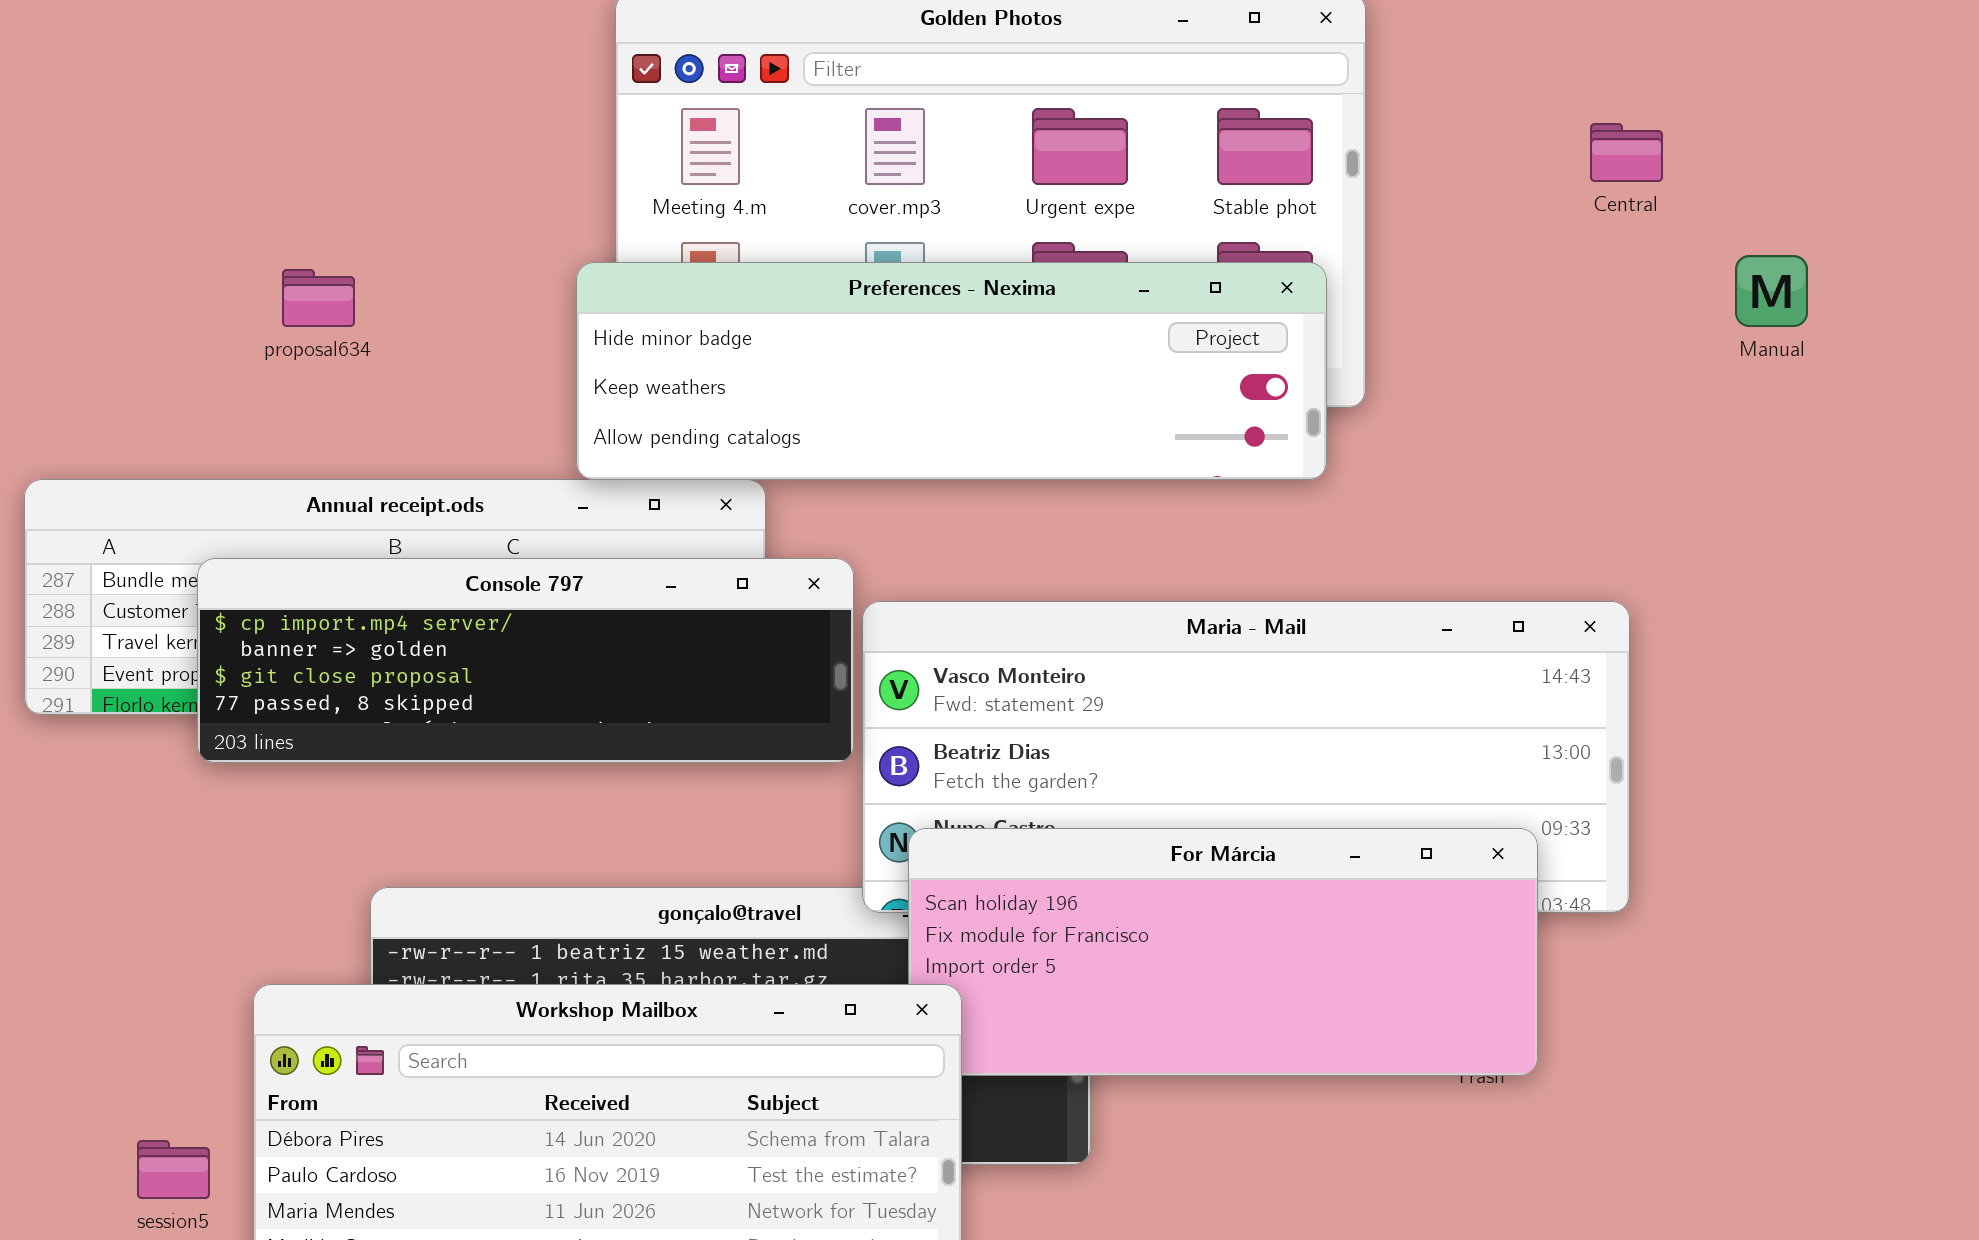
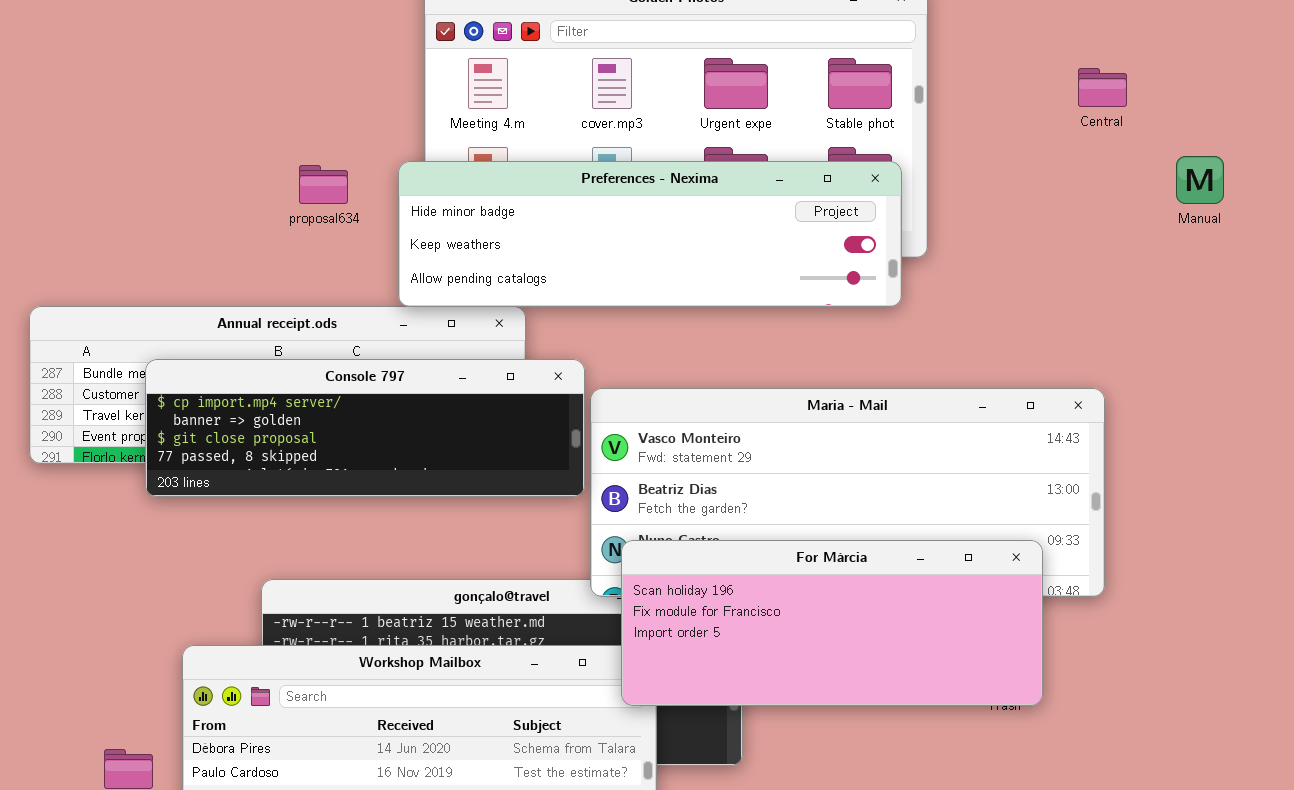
proposal634: [282,269,355,327] -> [299,165,348,204], moved
For Márcia: [908,828,1538,1076] -> [621,540,1043,706], raised

